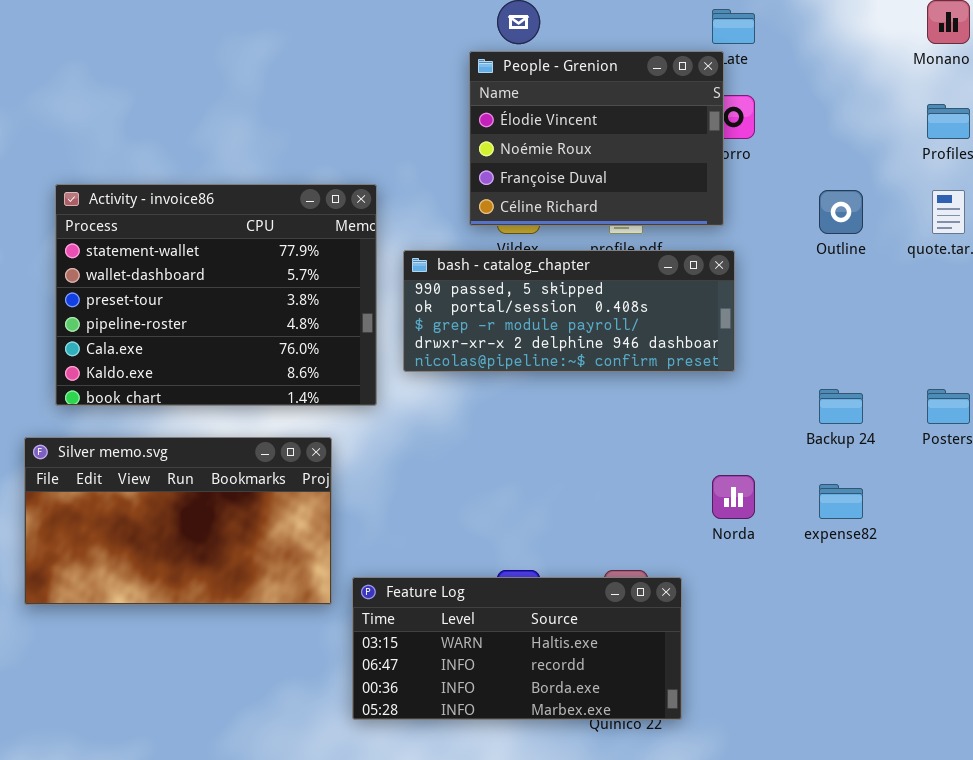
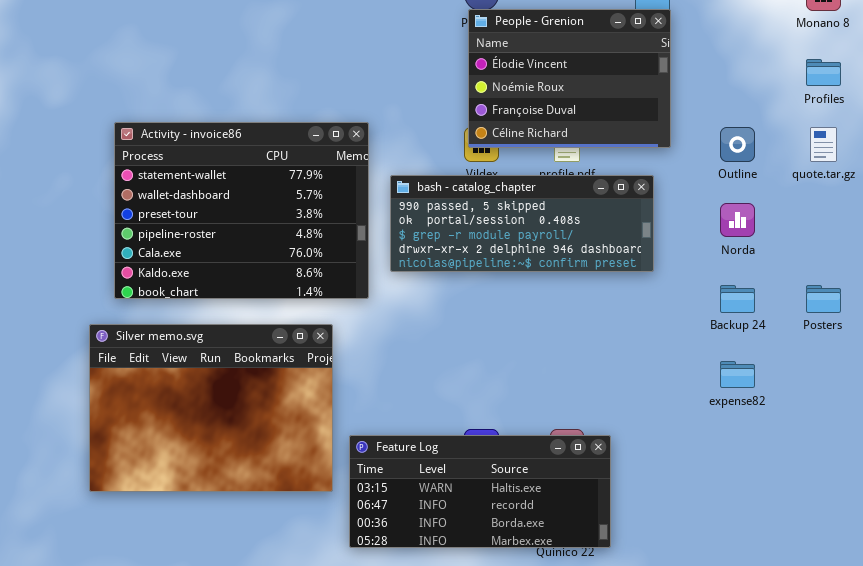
People - Grenion: [469,51,724,226] -> [468,9,671,148], moved
Silver memo.svg: [24,437,332,605] -> [89,324,333,492], resized
Norda: [712,475,755,519] -> [720,203,755,237], moved

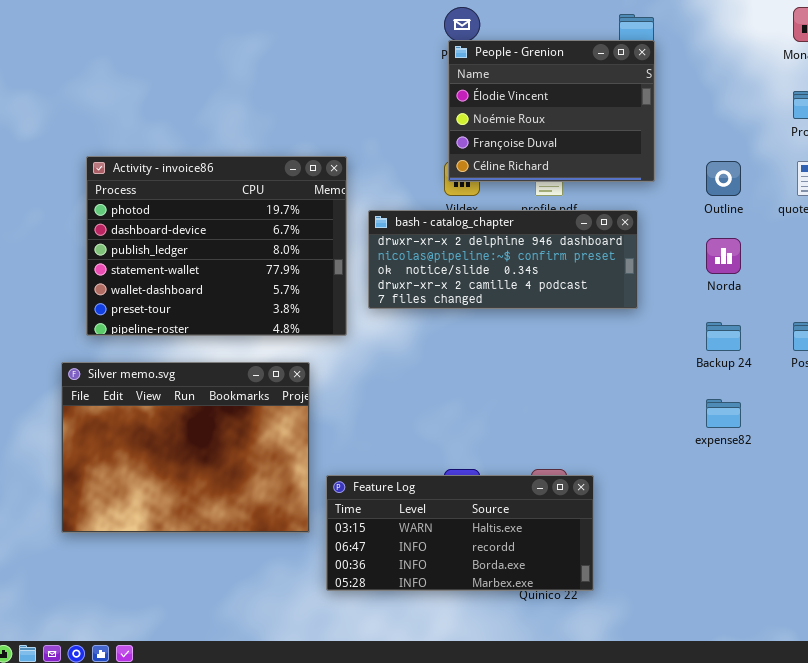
Activity - invoice86: [114,122,369,299] -> [86,156,347,336], scrolled up 3 rows
bash - catalog_chapter: [390,175,654,272] -> [368,210,638,309], scrolled down 3 rows

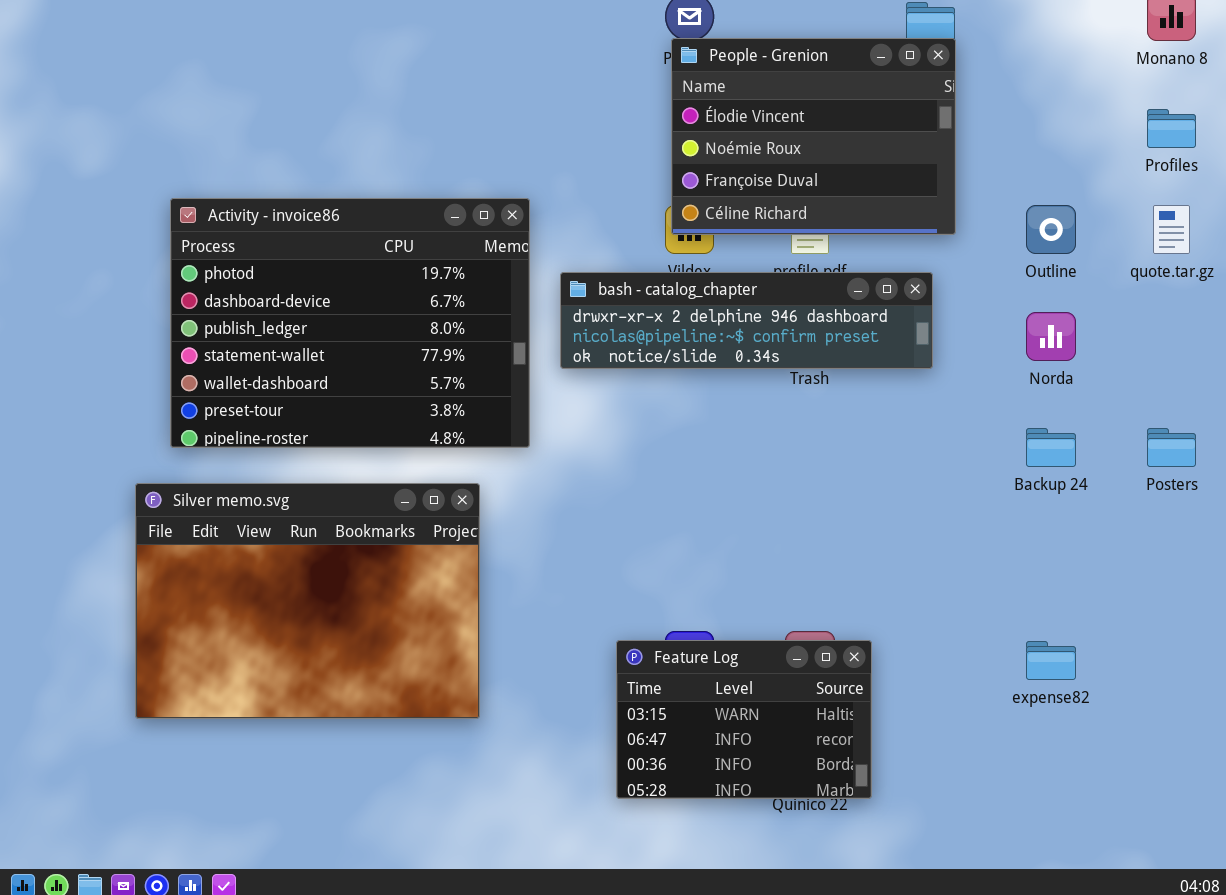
bash - catalog_chapter: [368,210,638,309] -> [560,272,933,369], resized
expense82: [706,399,741,428] -> [1026,641,1076,680], moved
Feature Log: [326,475,594,591] -> [616,640,872,799], resized

